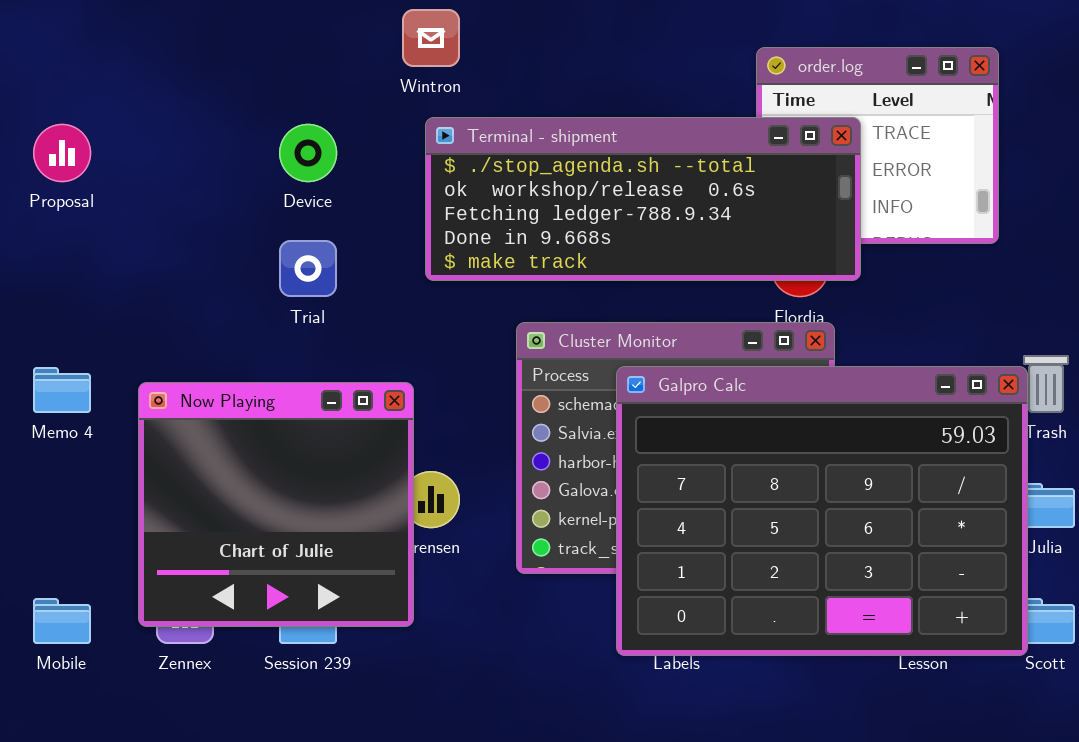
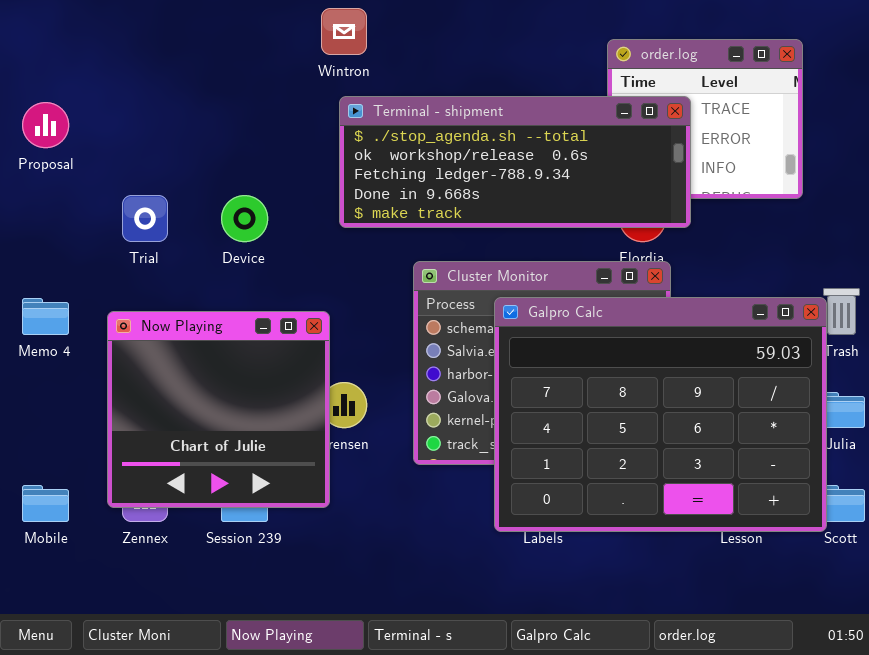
Device: [279,124,337,182] -> [221,195,268,242], moved
Trial: [279,240,337,297] -> [122,195,168,242], moved

